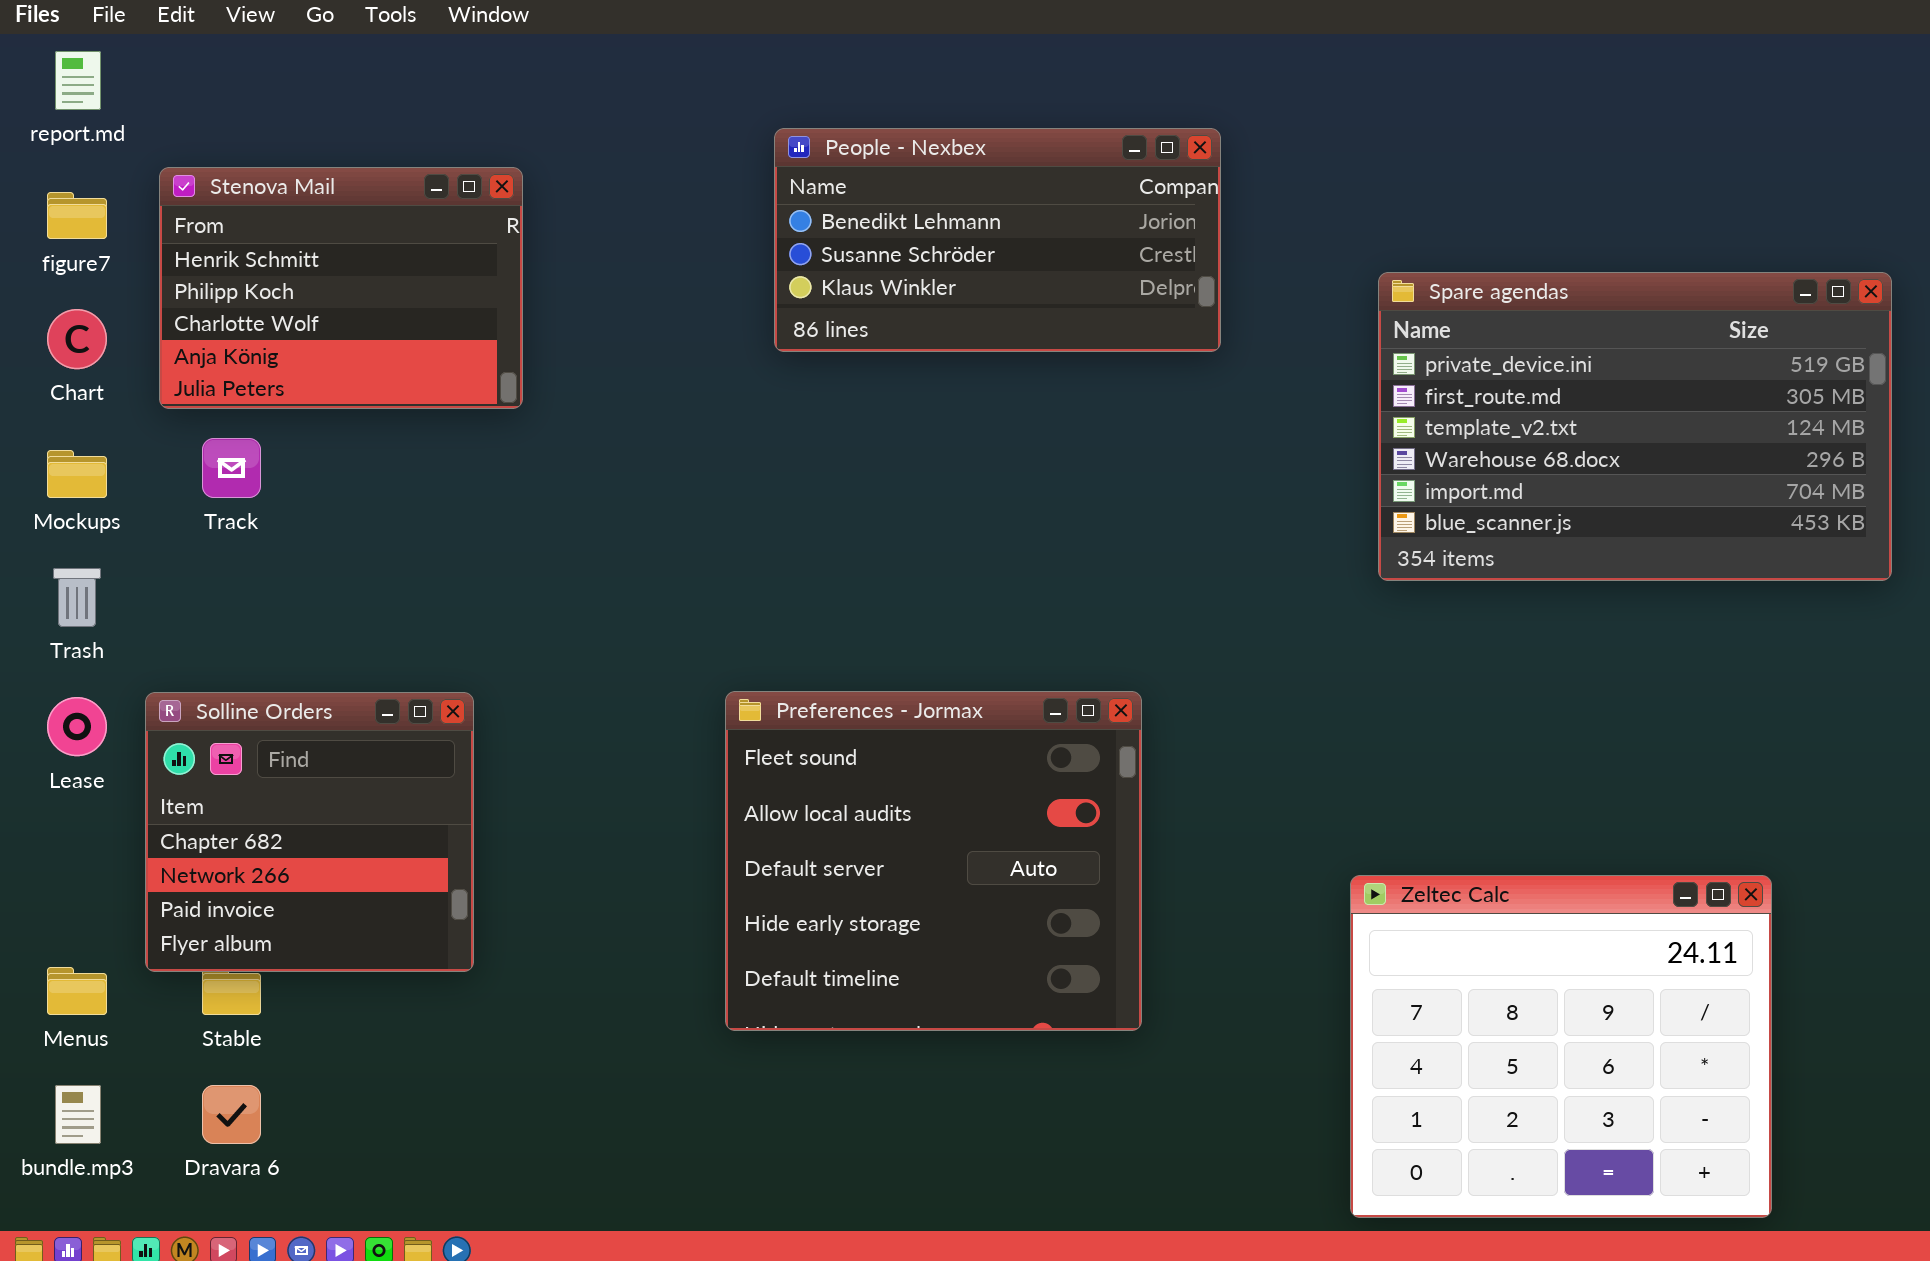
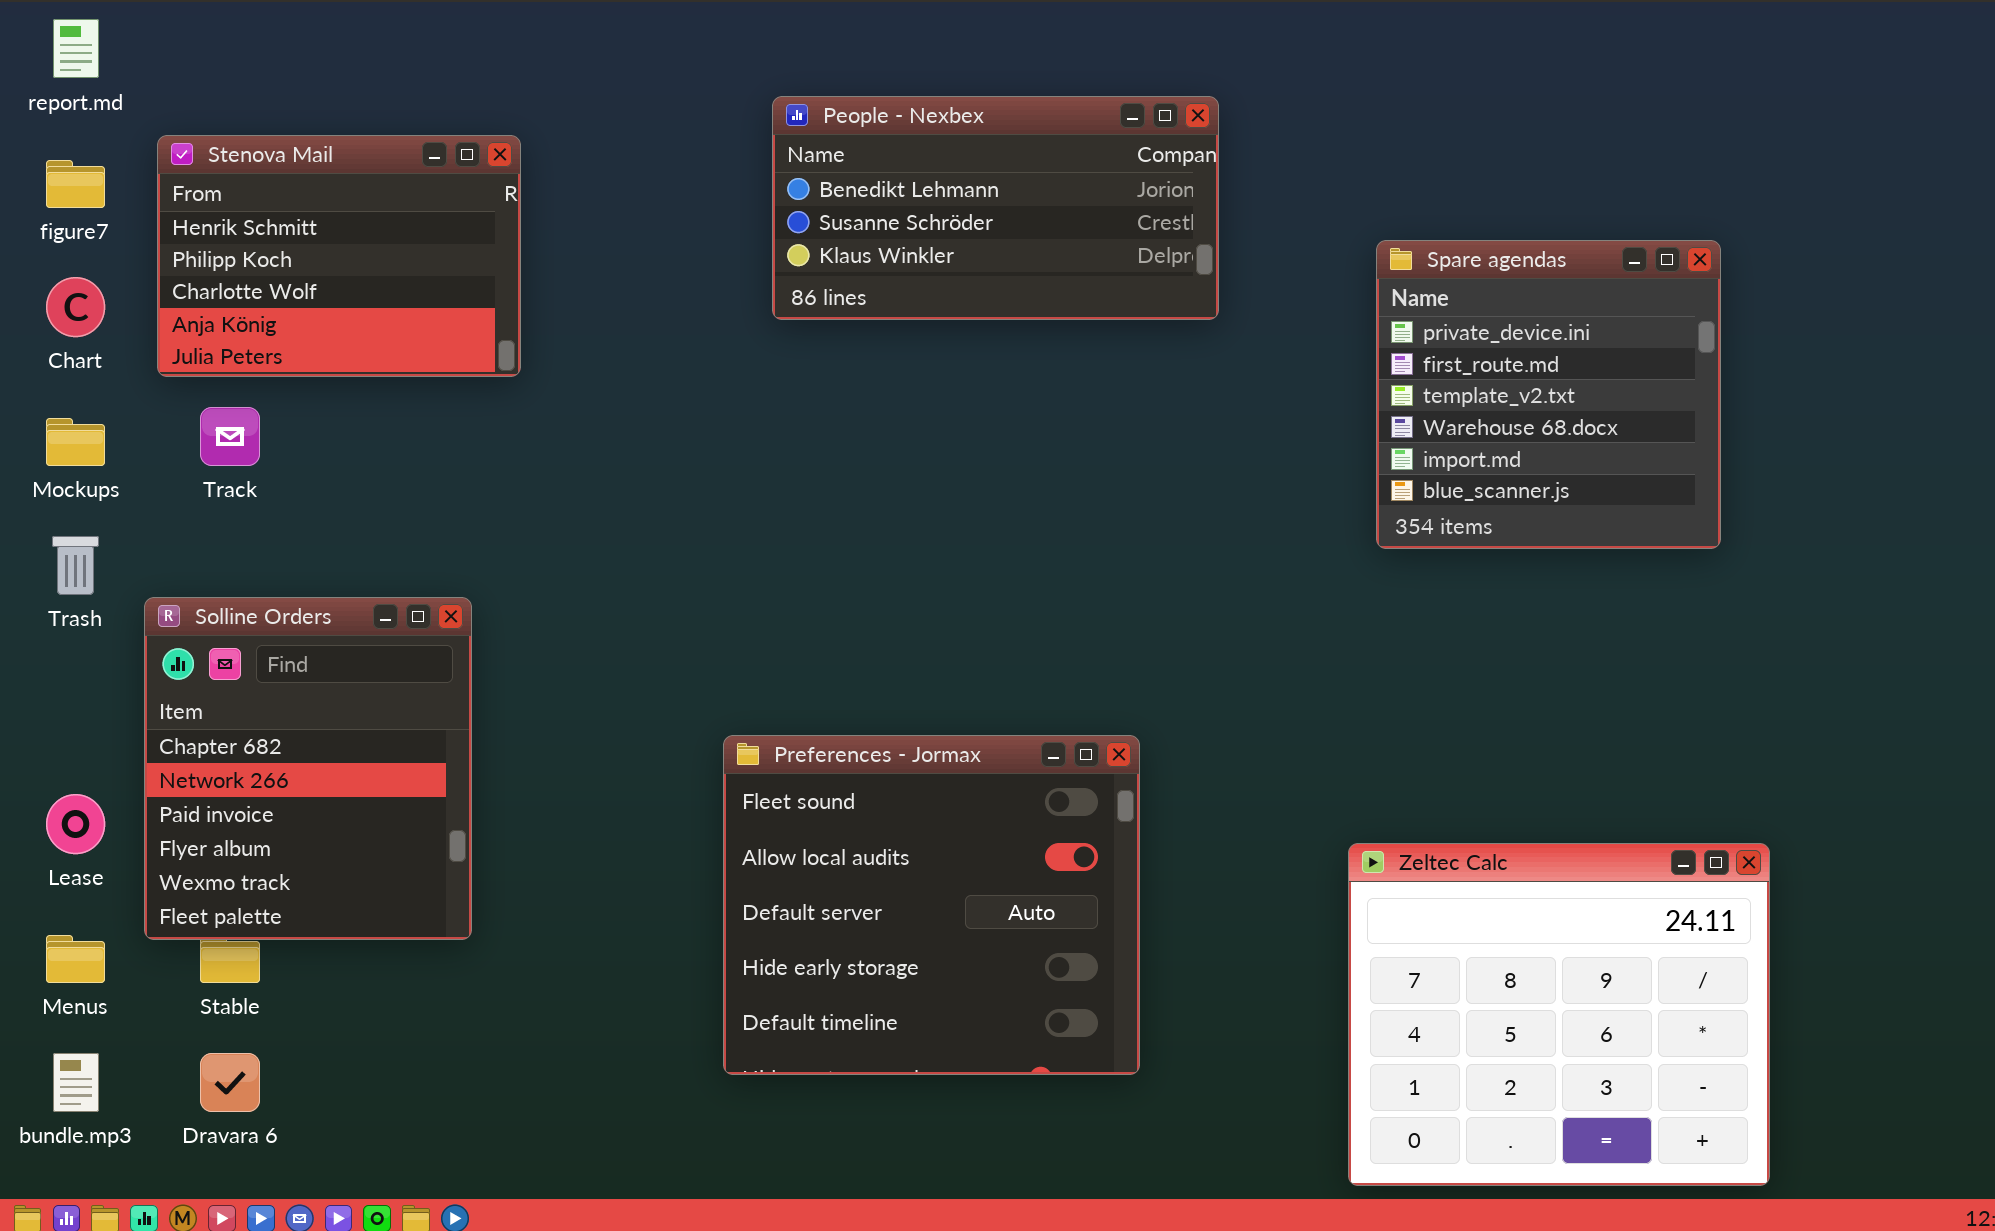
Spare agendas: [1378,272,1892,581] -> [1376,240,1721,549], resized
Preferences - Jormax: [725,691,1142,1031] -> [723,735,1140,1075], moved
Solline Orders: [145,692,474,972] -> [144,597,472,940], resized
Lease: [47,697,107,756] -> [46,794,105,854], moved

